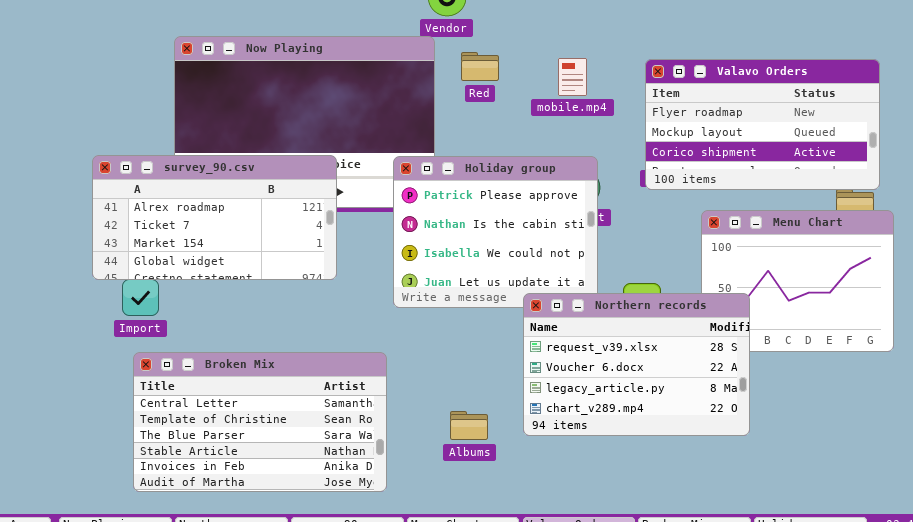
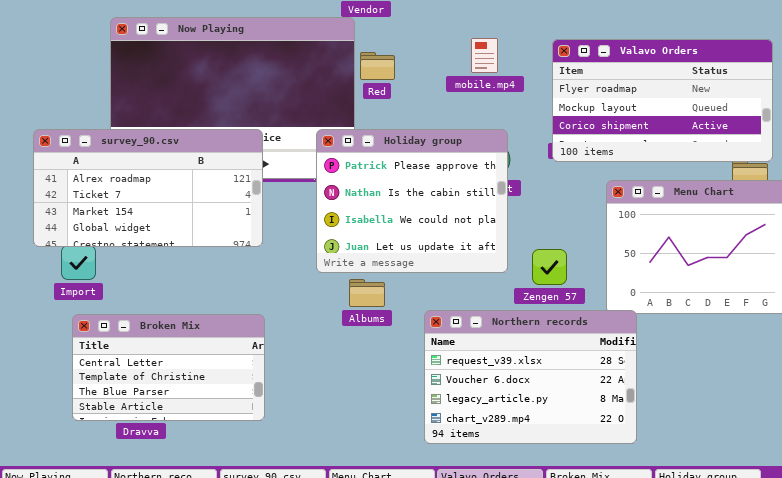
Red: [461,52,499,81] -> [360,52,395,80], moved
Northern records: [523,293,750,436] -> [424,310,637,444], moved
Broken Mix: [133,352,387,492] -> [72,314,265,421], resized
Albums: [450,411,488,440] -> [349,279,385,307], moved

